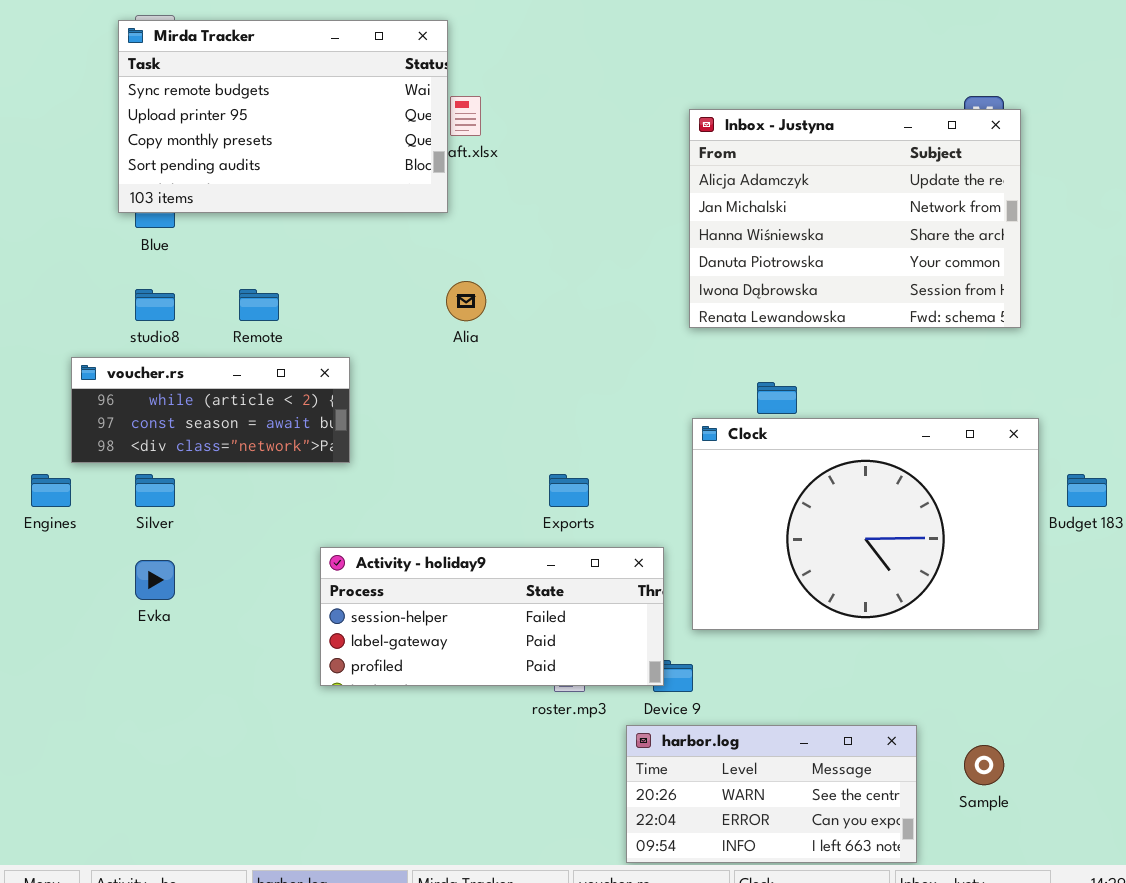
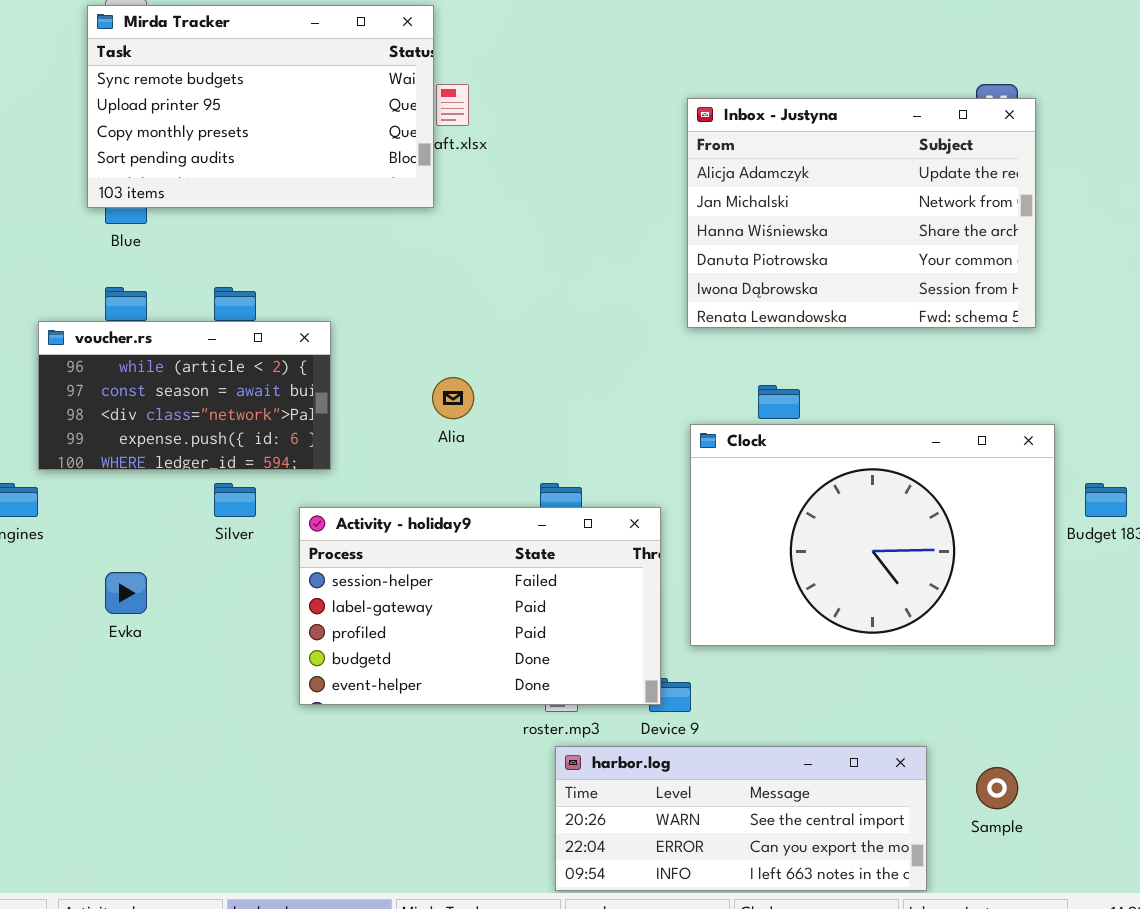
Alia: [446,281,486,321] -> [432,377,474,419], moved
voucher.rs: [71,357,350,463] -> [38,321,331,470], resized
Silver: [135,474,175,507] -> [214,483,256,517], moved
Activity - holiday9: [320,547,664,686] -> [299,507,661,705], resized
harbor.log: [626,725,917,863] -> [555,746,927,891], resized

